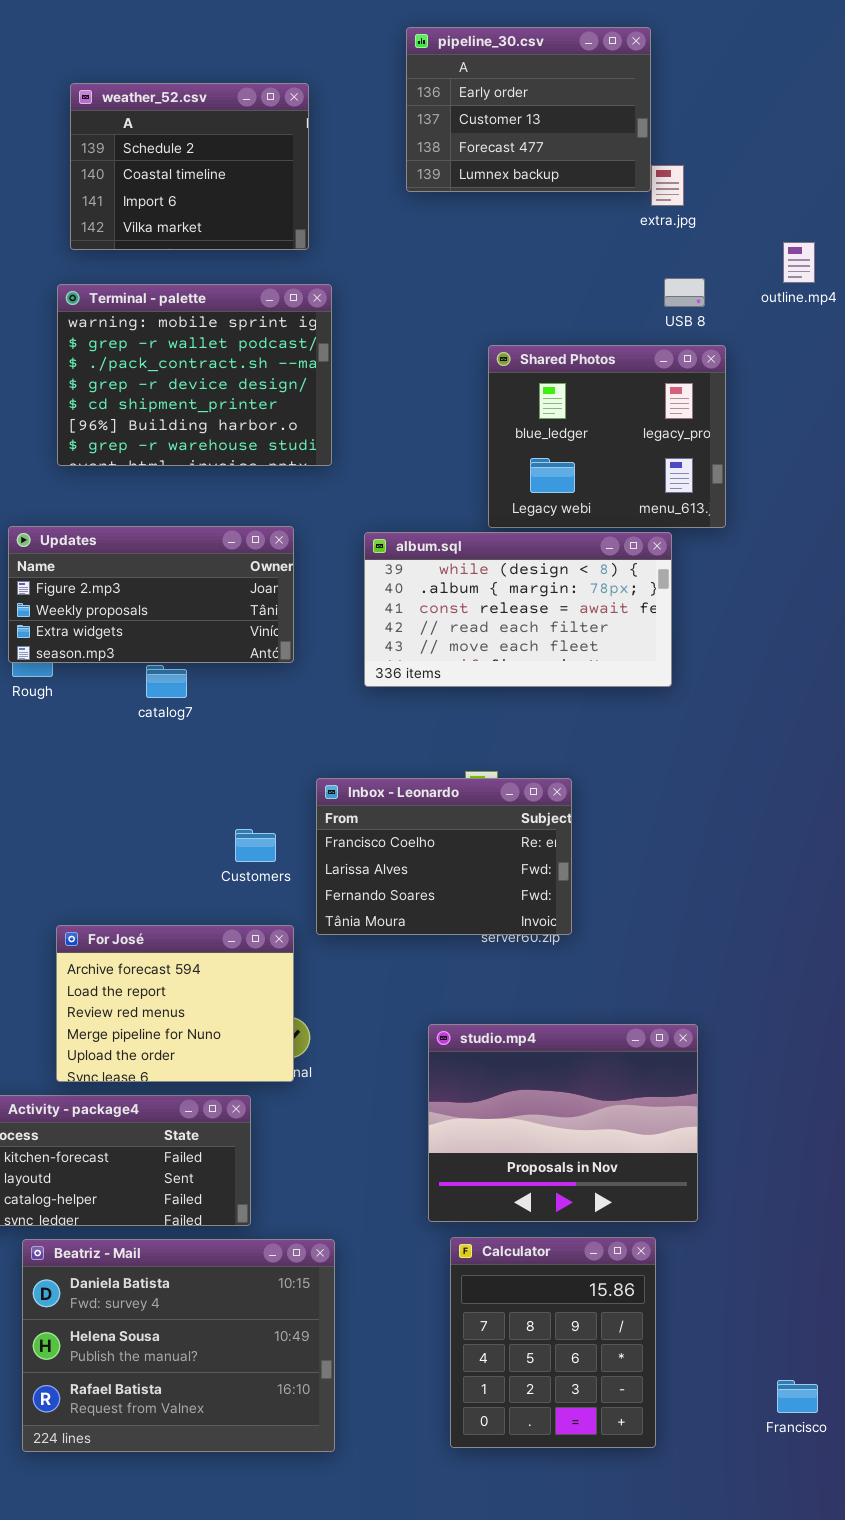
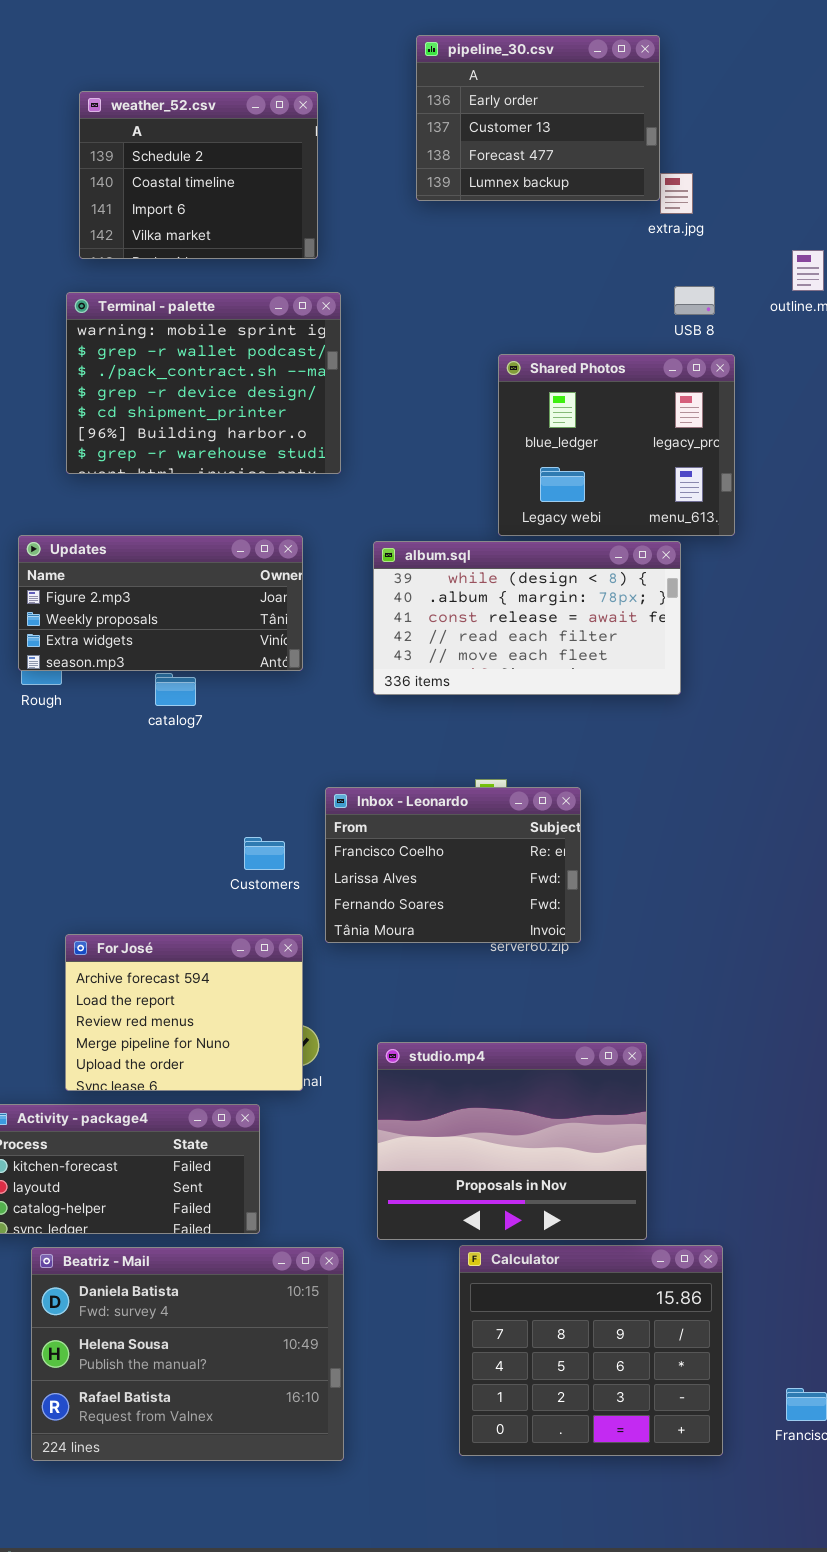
studio.mp4: [428,1024,698,1222] -> [377,1042,647,1240], moved
Calculator: [450,1237,656,1448] -> [459,1245,723,1456], resized

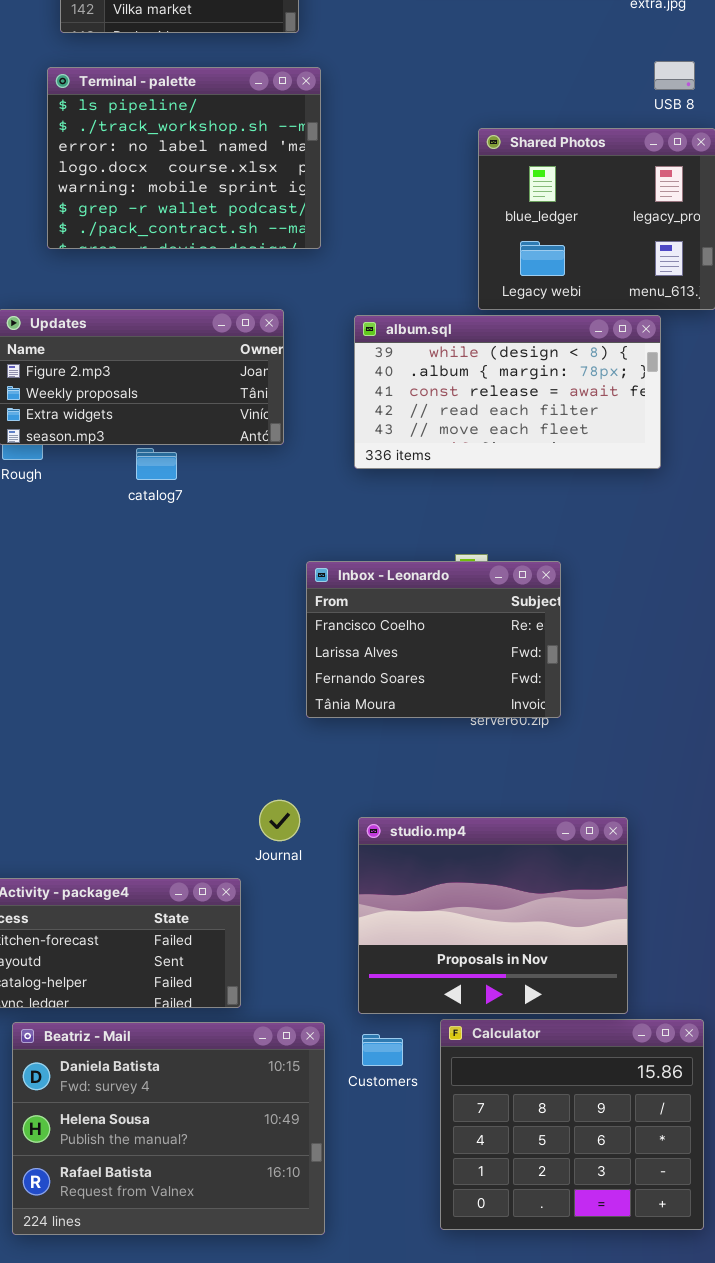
Terminal - palette: [66,292,341,474] -> [47,67,321,249], scrolled up 4 rows
Customers: [244,837,285,870] -> [362,1034,403,1066], moved
For José: [65,934,303,1091] -> none, closed

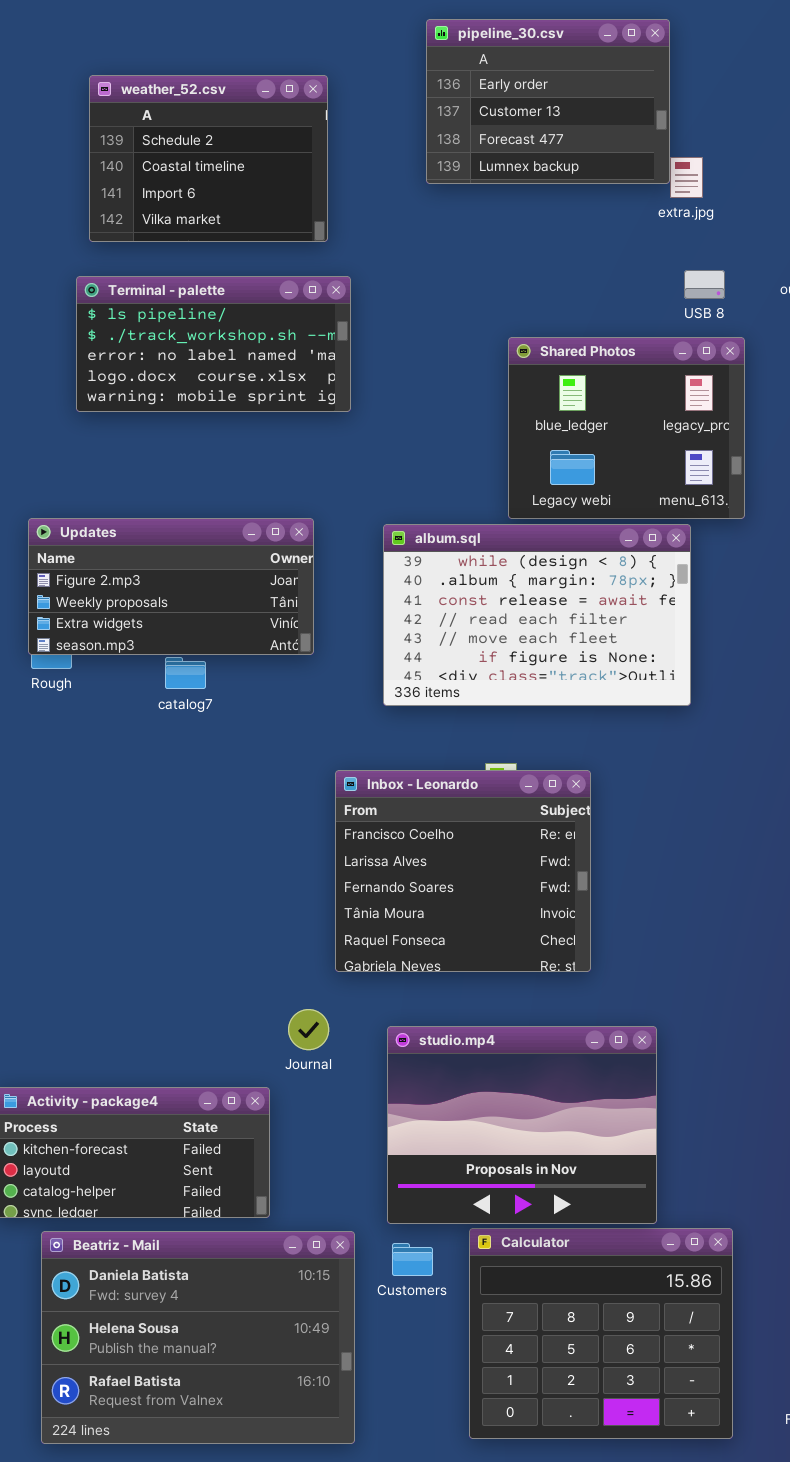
Terminal - palette: [47,67,321,249] -> [76,276,351,412], resized
album.sql: [354,315,661,469] -> [383,524,691,706], resized
Inbox - Leonardo: [306,561,561,718] -> [335,770,591,972], resized

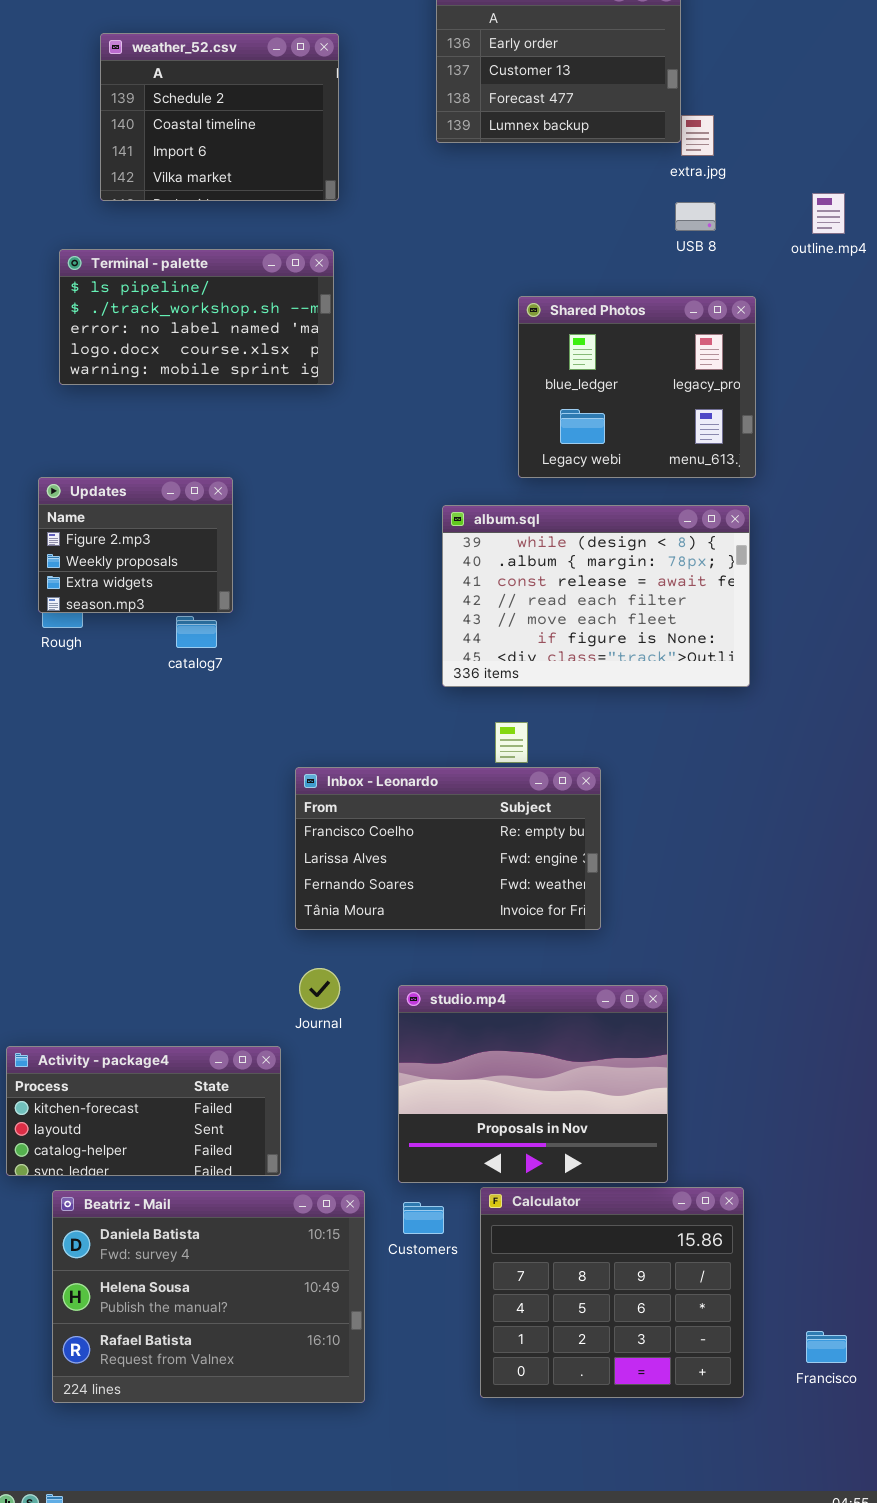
USB 8: [684,270,725,299] -> [675,202,716,231], moved
Terminal - palette: [76,276,351,412] -> [59,249,334,385], moved
Updates: [28,518,314,655] -> [38,477,233,613], resized
album.sql: [383,524,691,706] -> [442,505,750,687], moved
Inbox - Leonardo: [335,770,591,972] -> [295,767,601,930], resized

